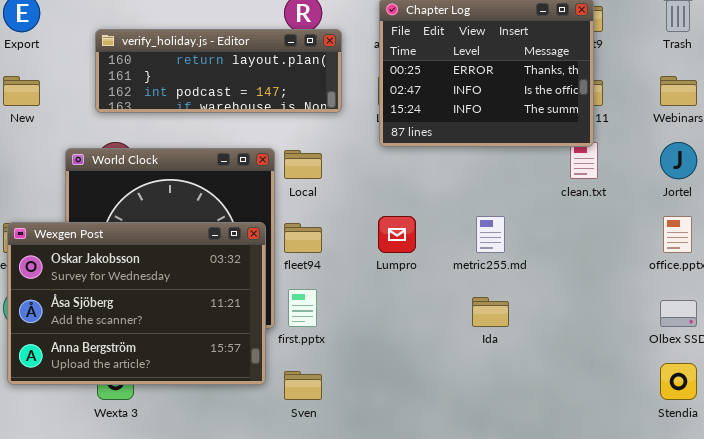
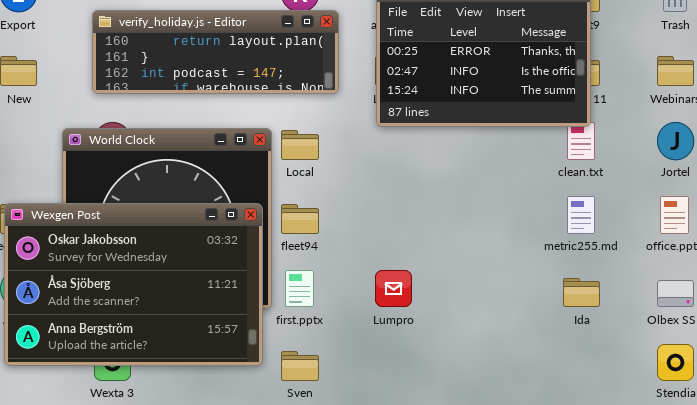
Lumpro: [378,216,416,253] -> [375,270,412,307], moved
metric255.md: [476,216,505,253] -> [567,196,595,234], moved
Ida: [472,297,509,327] -> [563,278,600,307], moved

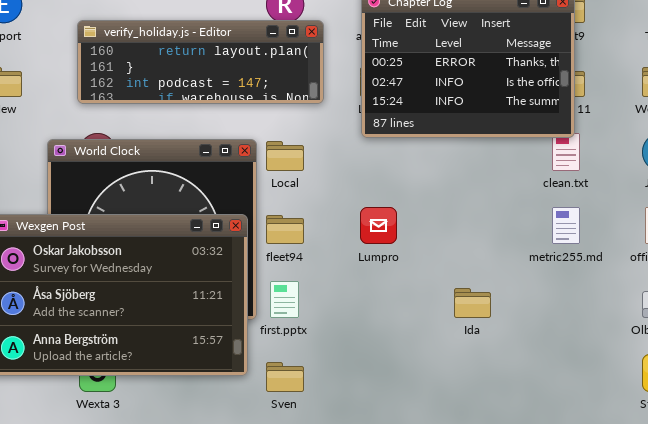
Lumpro: [375,270,412,307] -> [360,207,397,244], moved
Ida: [563,278,600,307] -> [454,288,491,318], moved

